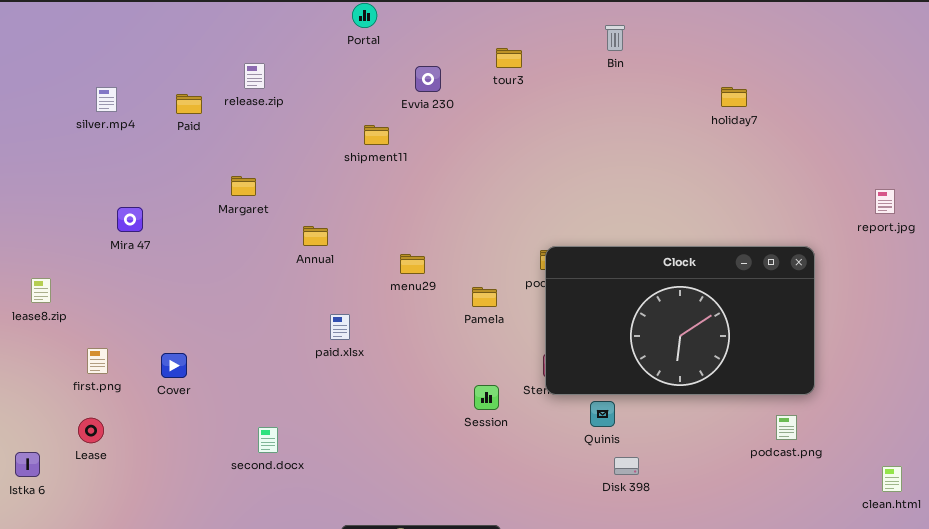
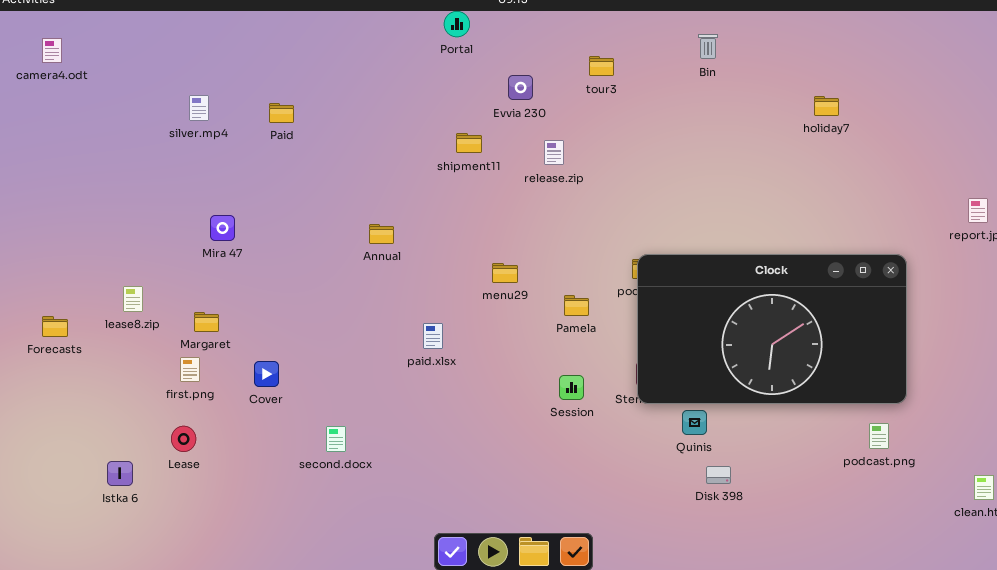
release.zip: [244,63,265,89] -> [544,140,564,165], moved
Margaret: [231,176,256,196] -> [194,312,219,332], moved
Annual: [303,226,328,246] -> [369,224,394,244], moved
Session: [474,385,499,410] -> [559,375,584,400], moved
second.docx: [258,427,278,453] -> [326,426,346,452], moved

